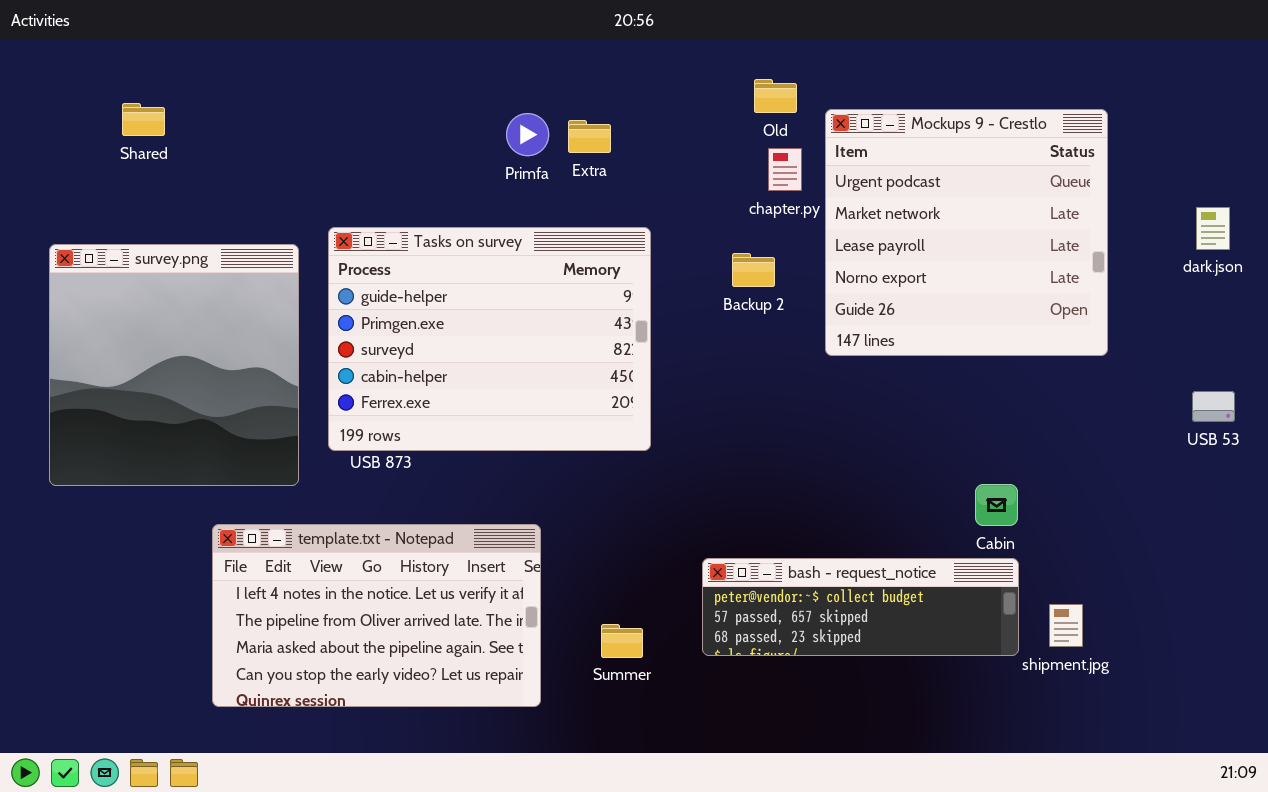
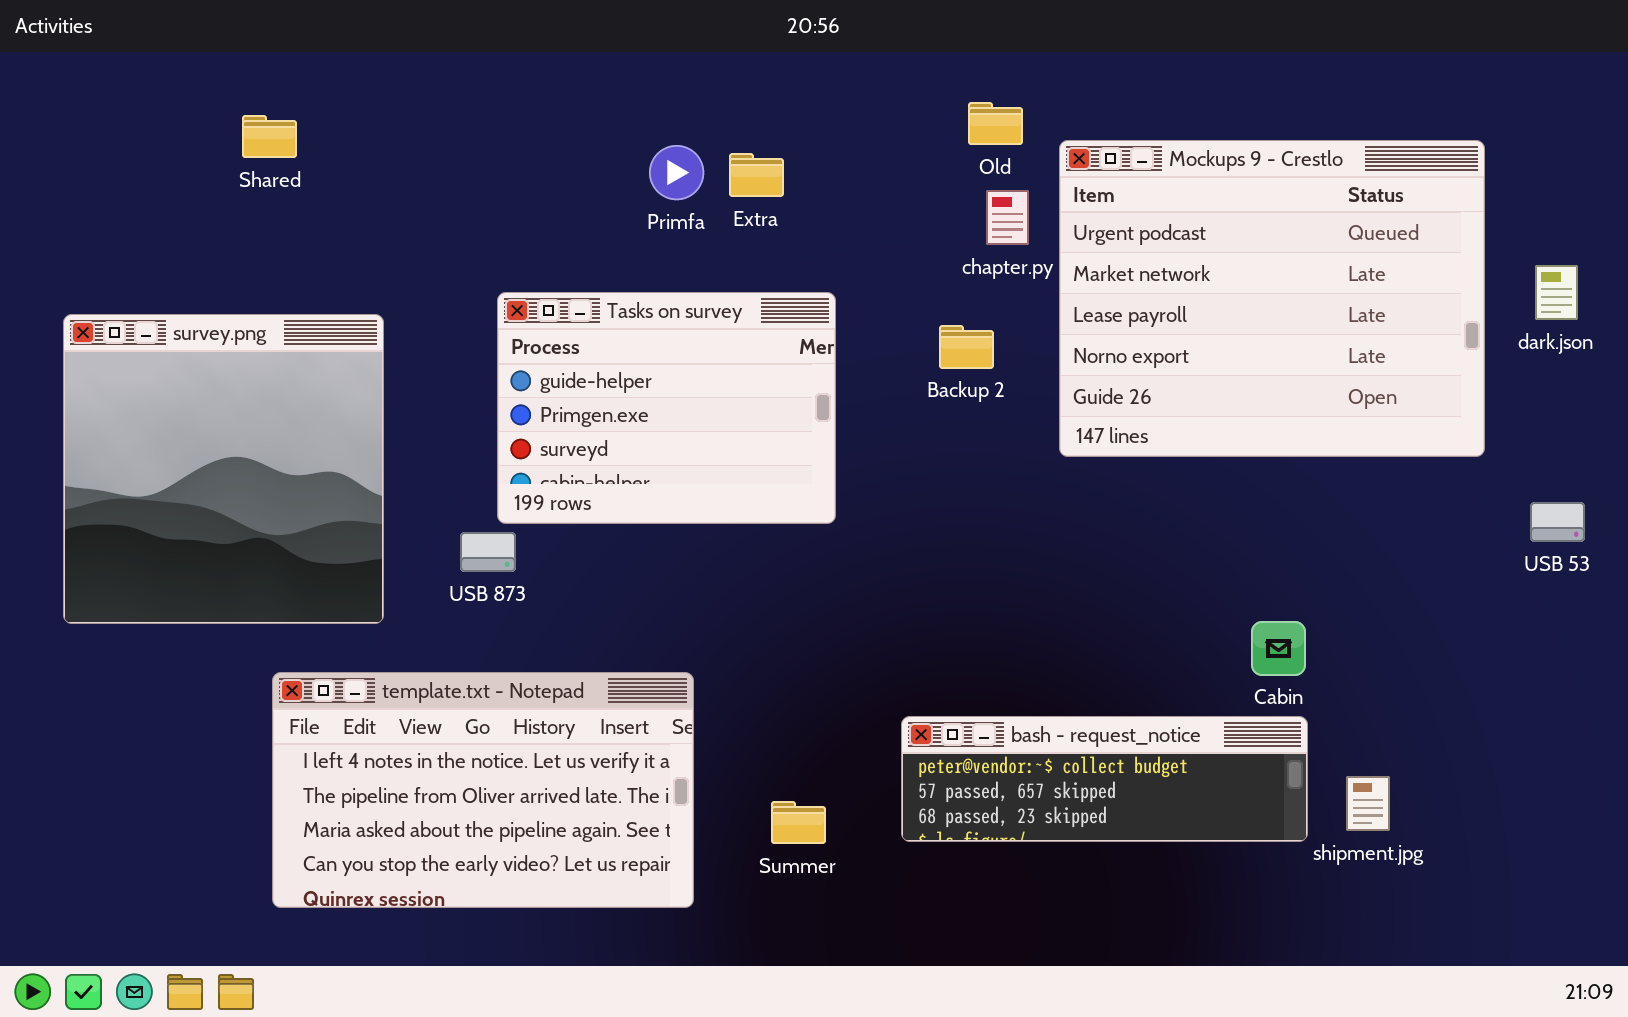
Shared: [122,103,165,136] -> [242,115,297,158], moved
Mockups 9 - Crestlo: [825,109,1108,356] -> [1059,140,1485,457], resized
Tasks on survey: [328,227,651,451] -> [497,292,836,524], resized

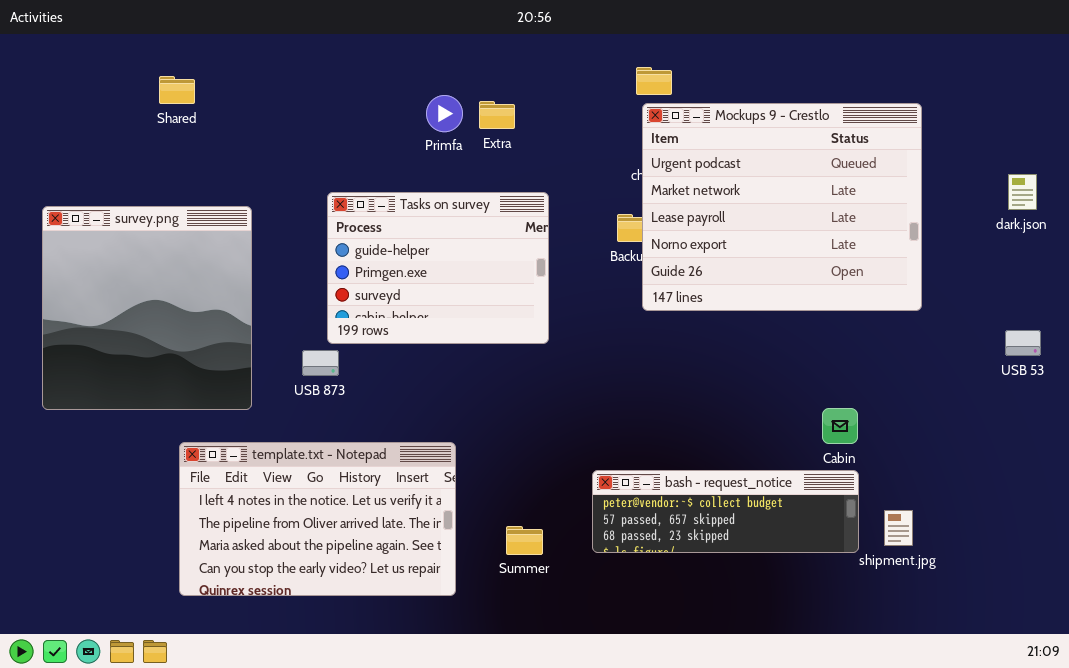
Mockups 9 - Crestlo: [1059,140,1485,457] -> [642,103,922,311], moved

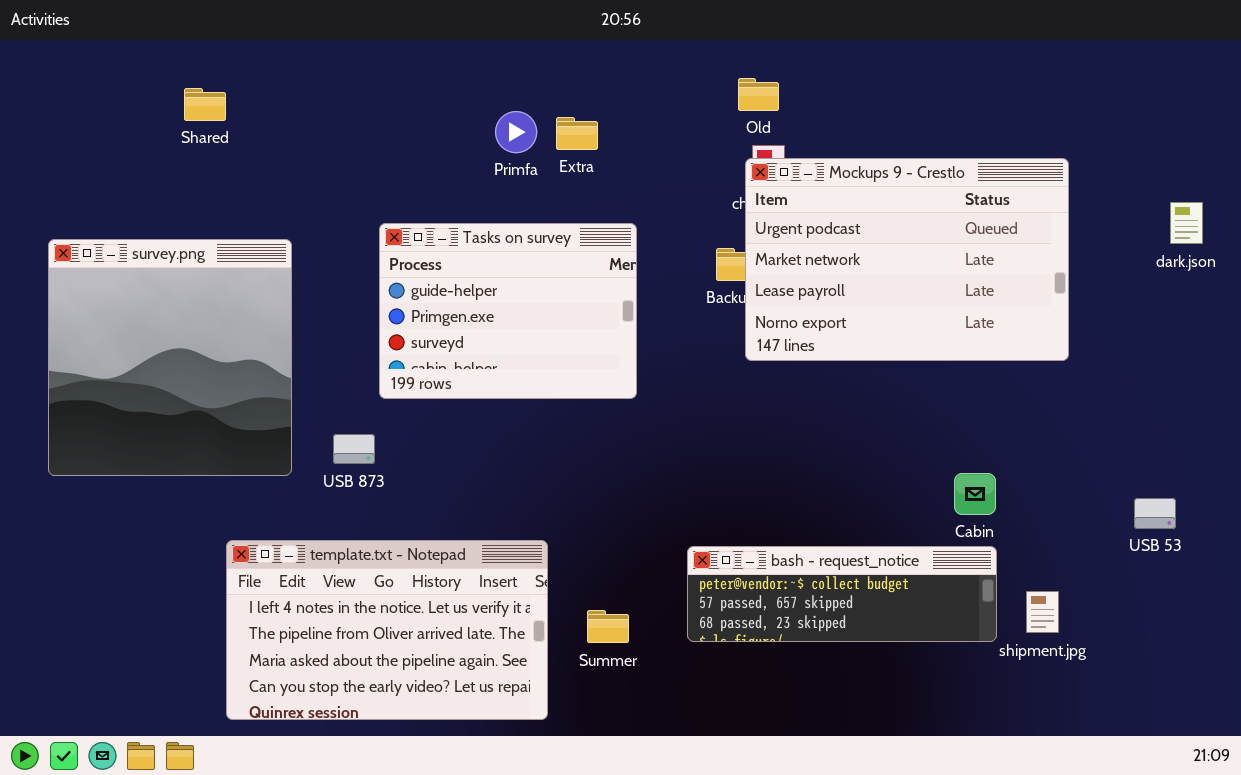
Mockups 9 - Crestlo: [642,103,922,311] -> [745,158,1069,361], resized
USB 53: [1005,330,1041,356] -> [1134,498,1176,529], moved
USB 873: [302,350,339,376] -> [333,434,375,464], moved
template.txt - Notepad: [179,442,456,596] -> [226,540,548,720], moved

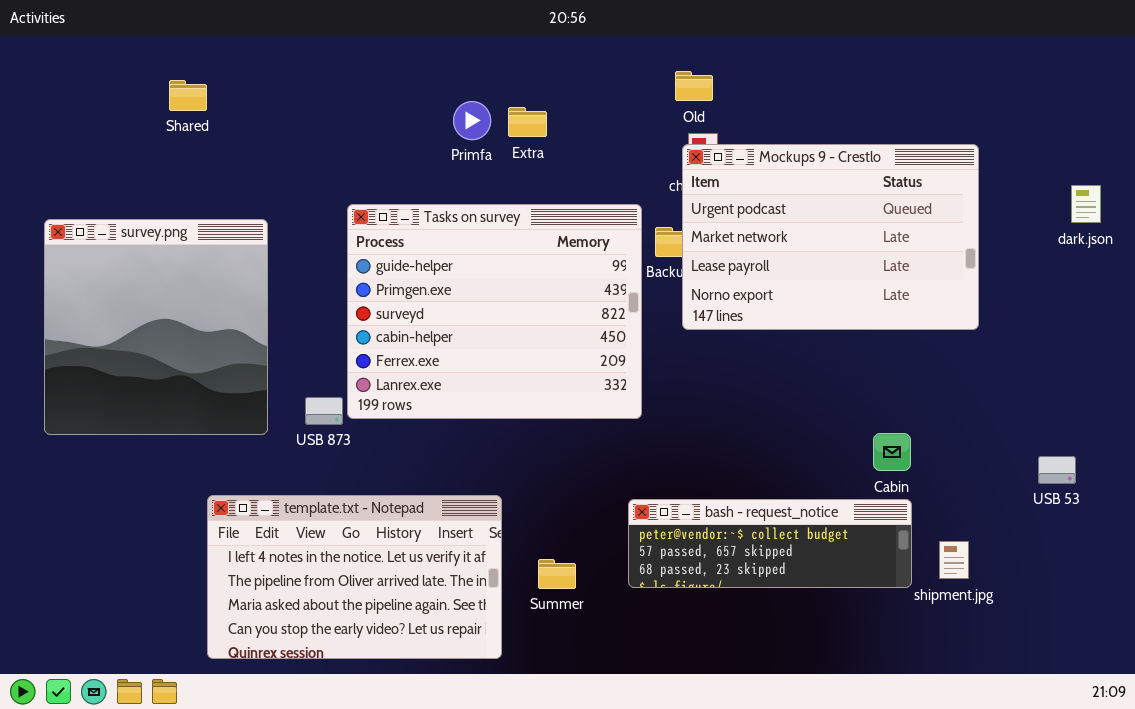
Tasks on survey: [379,223,637,399] -> [347,204,642,419], resized

